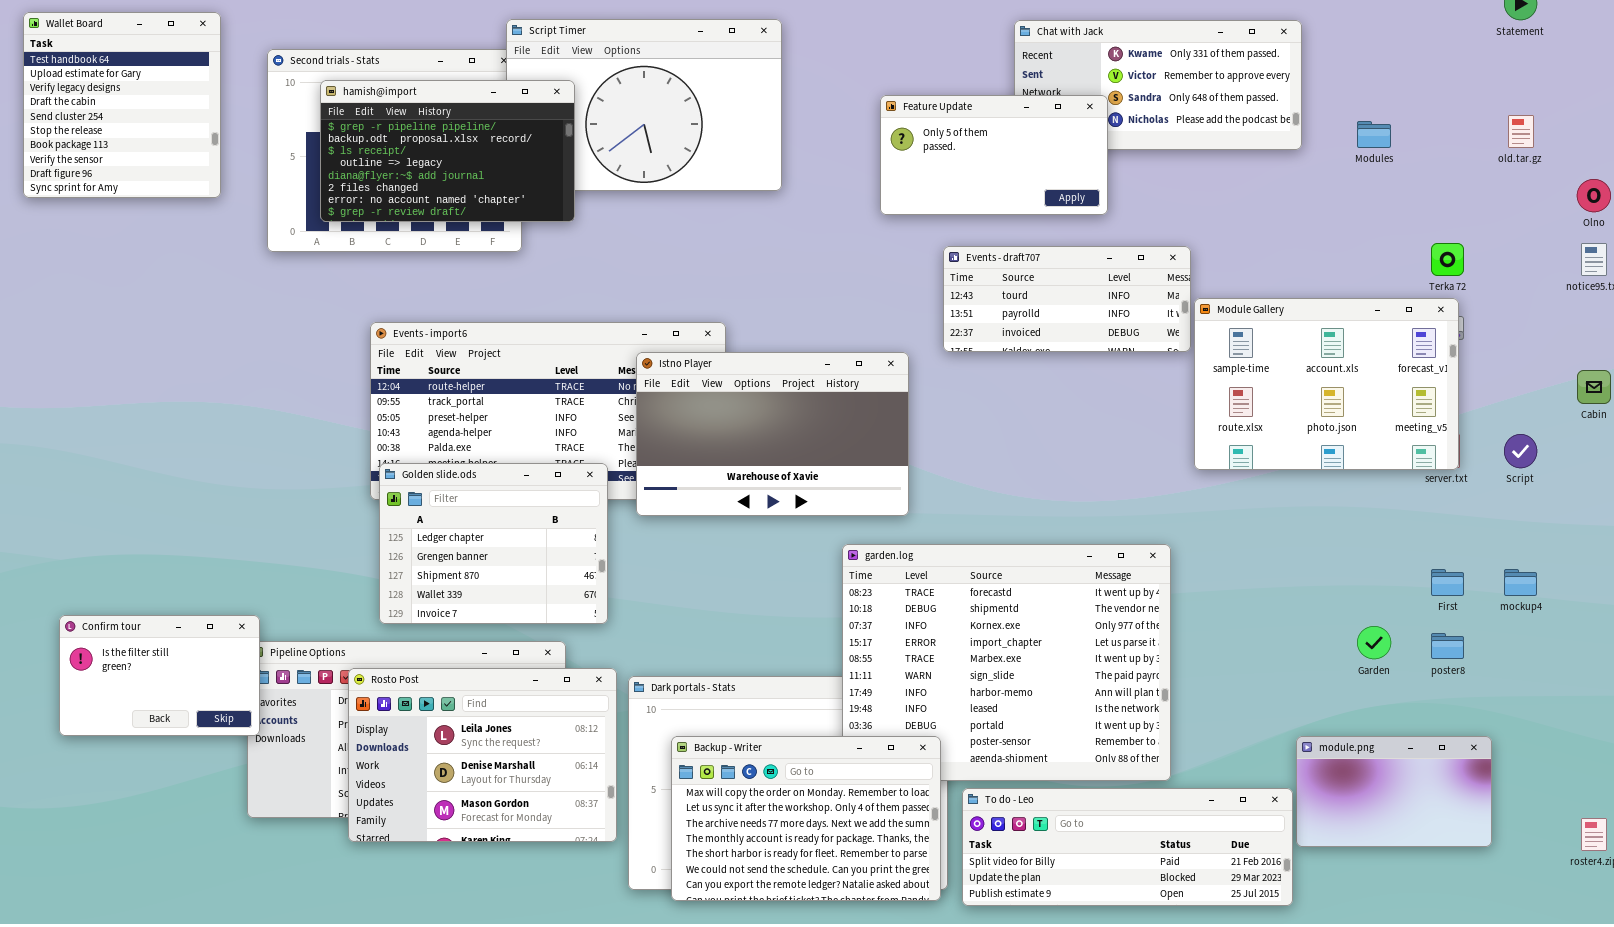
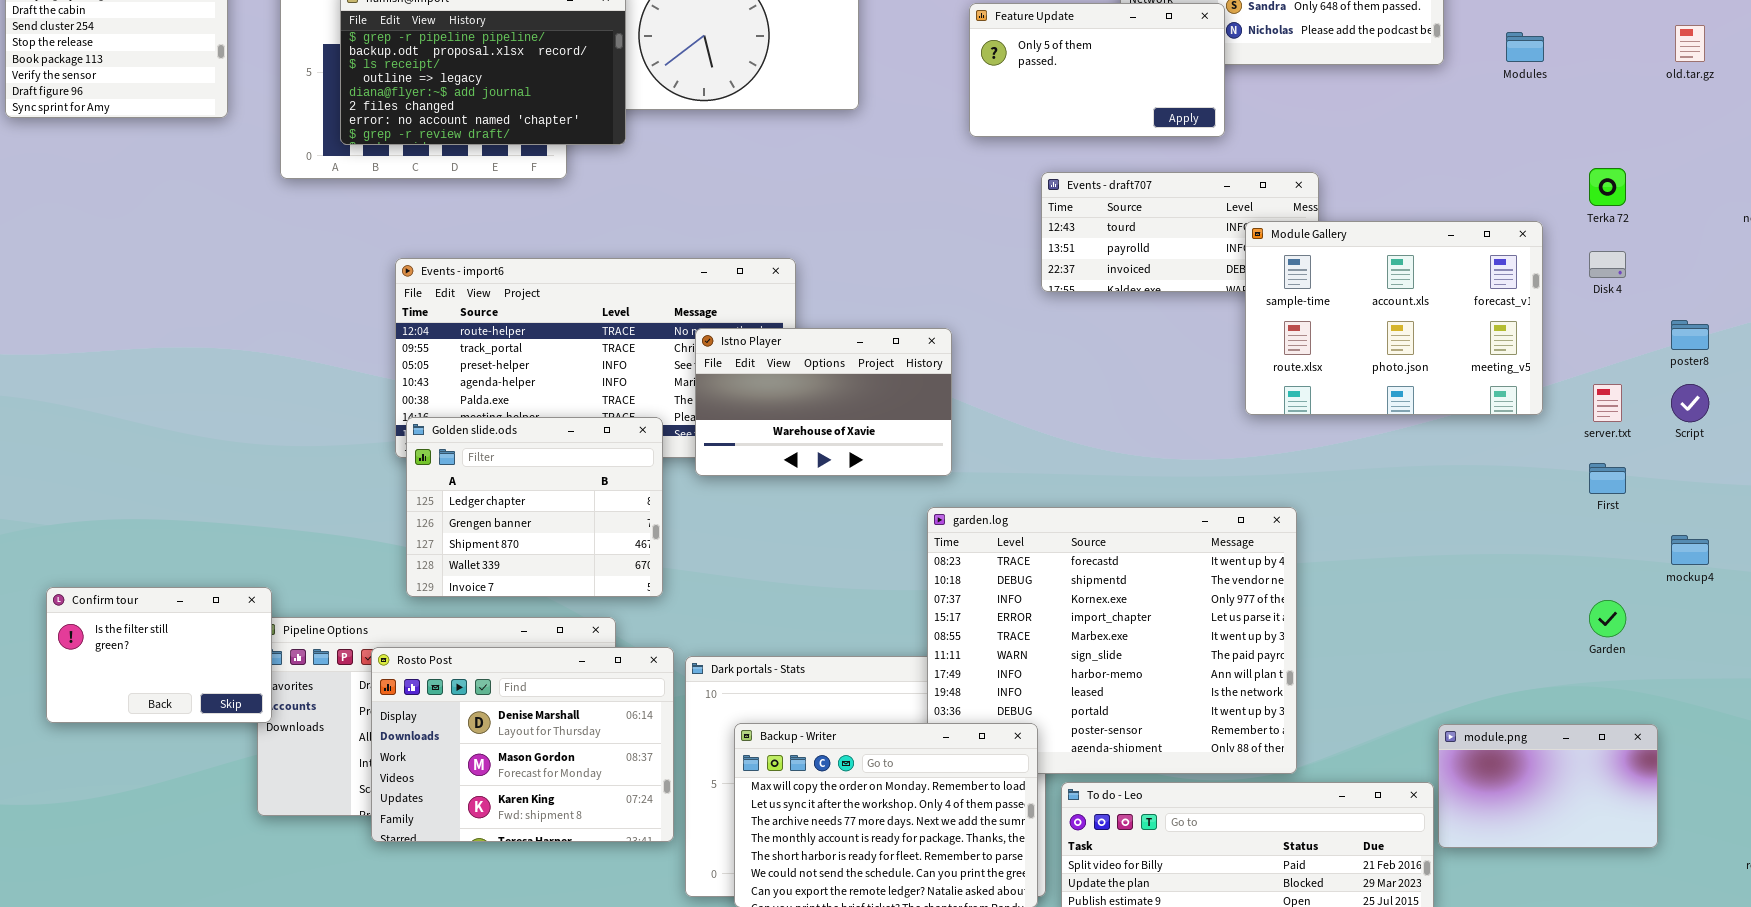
Module Gallery: [1194,298,1459,470] -> [1245,221,1543,415], moved
Istno Player: [636,352,909,516] -> [695,328,952,476], resized
First: [1431,569,1464,596] -> [1589,463,1626,494], moved
Garden: [1357,626,1391,659] -> [1589,600,1626,637], moved
poster8: [1431,633,1464,659] -> [1671,320,1709,350], moved
Rosto Post: [348,668,617,842] -> [371,647,674,842], scrolled down 1 row

